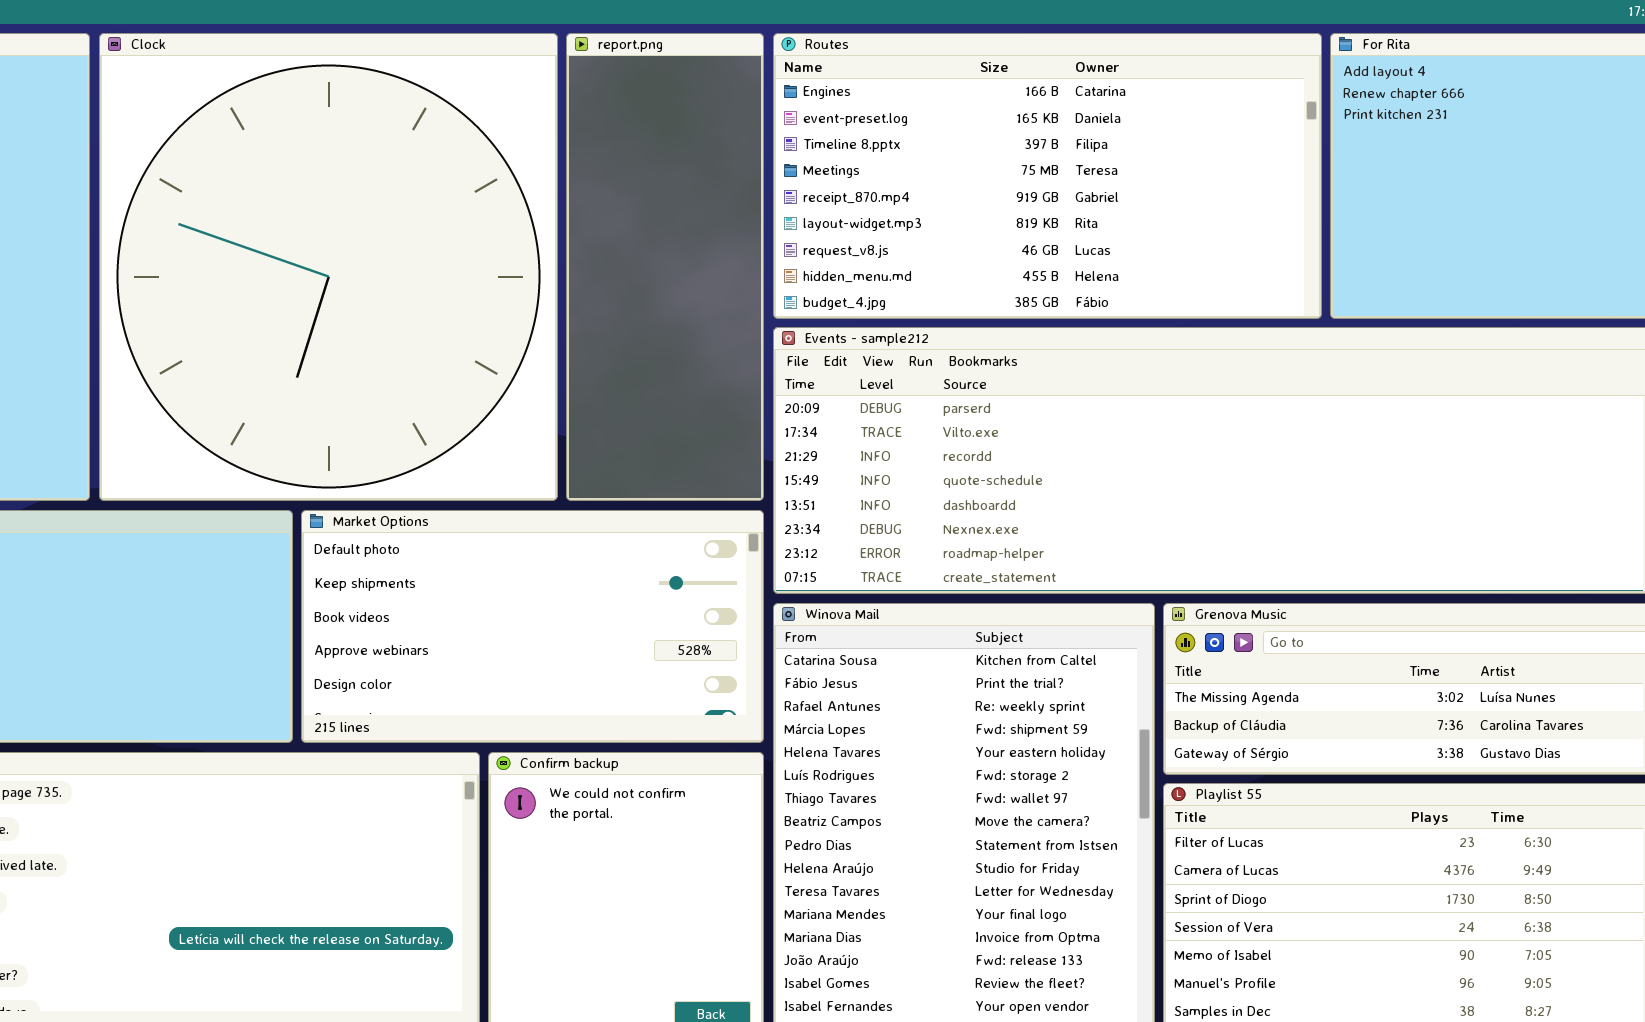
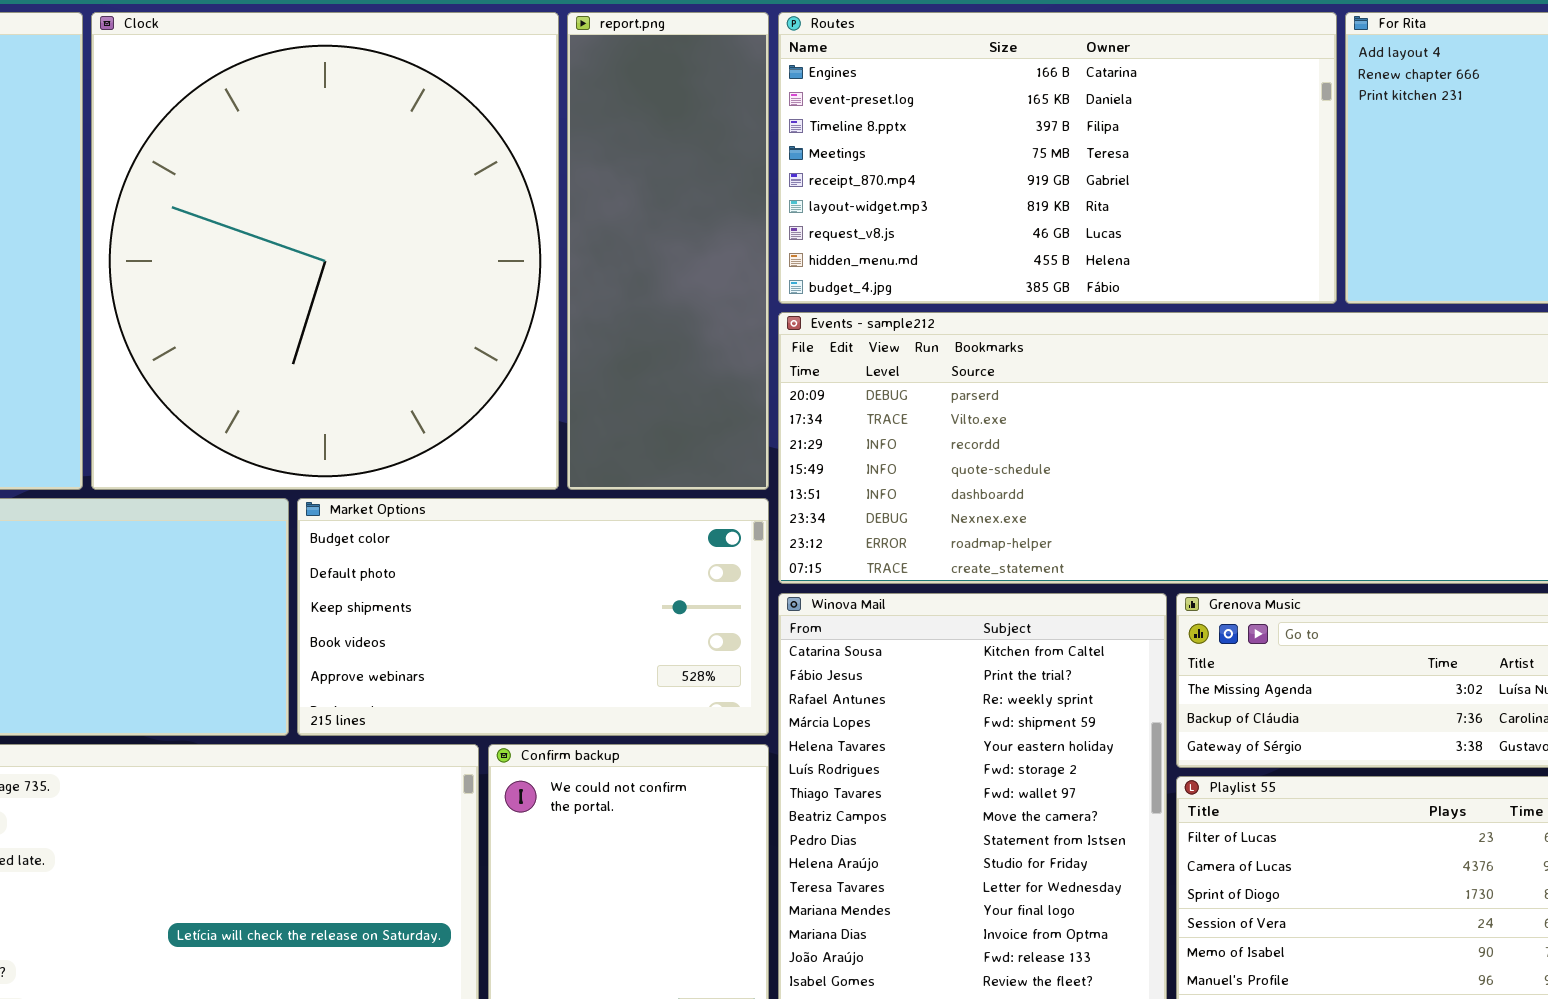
Market Options: [301,510,764,743] -> [297,498,769,736], scrolled up 1 row

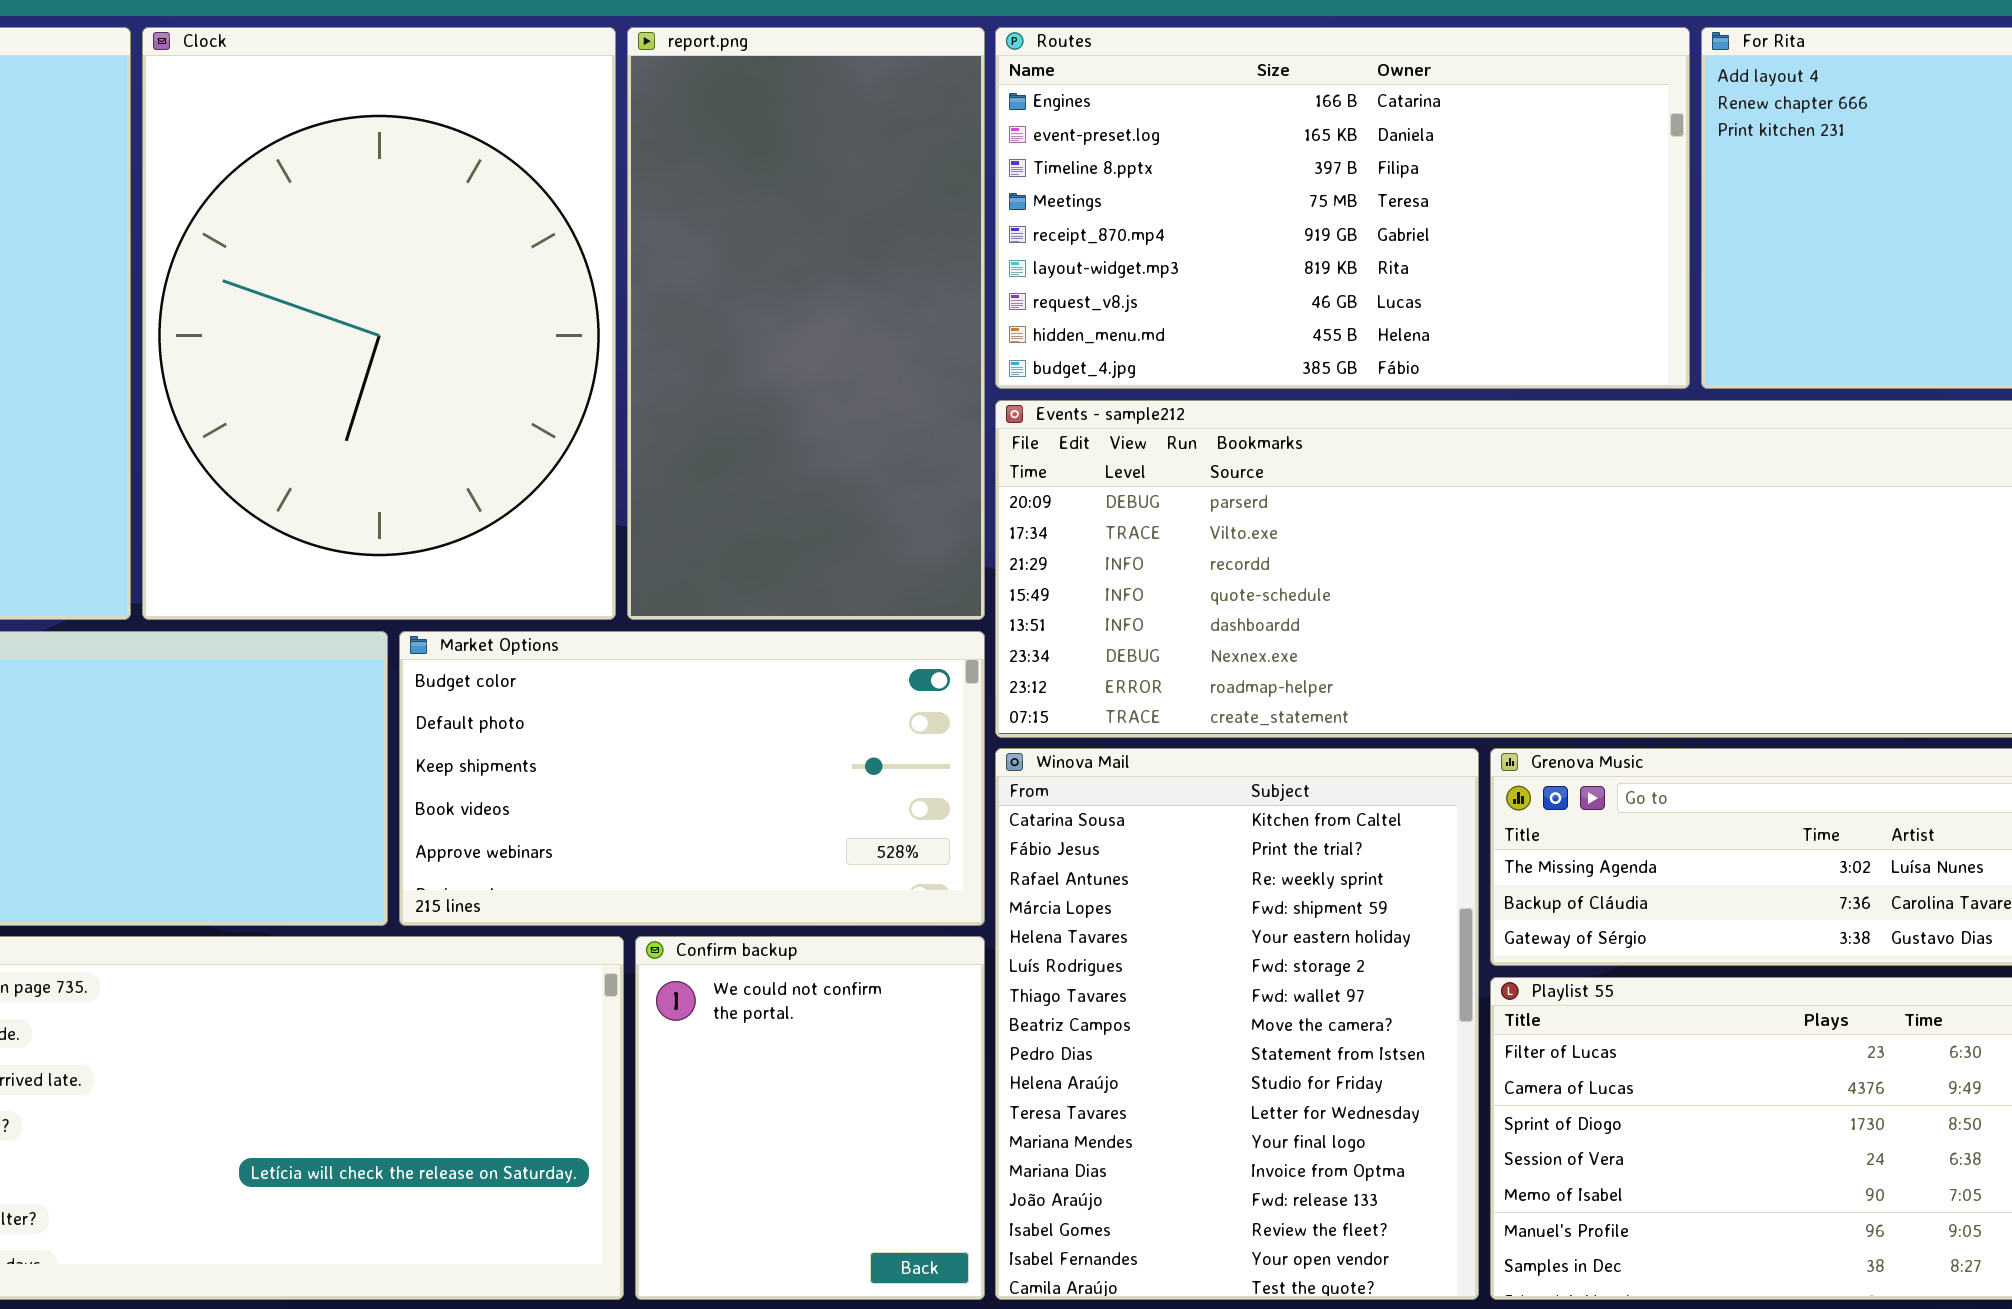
Clock: [91,12,559,490] -> [142,27,616,620], resized
report.png: [567,12,769,490] -> [627,27,985,620], resized

